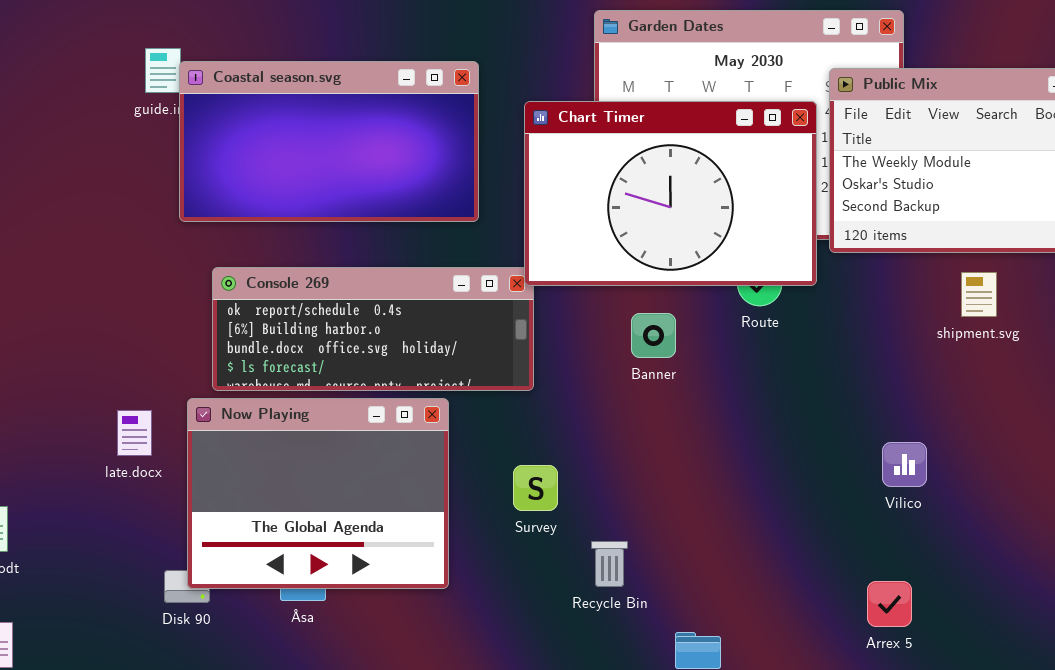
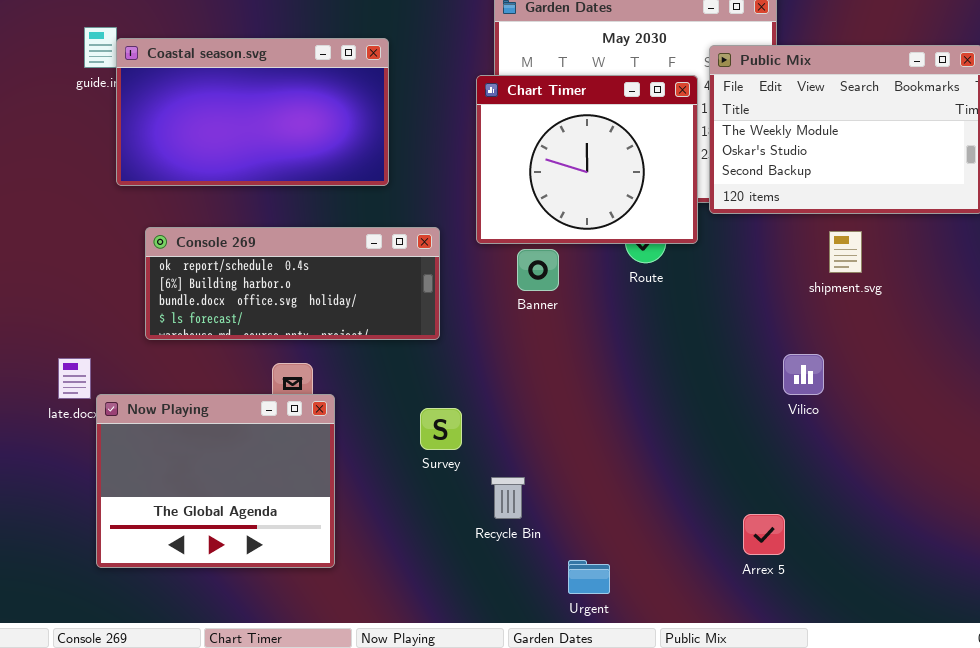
Chart Timer: [524,101,817,286] -> [476,75,698,244], resized
Banner: [631,313,676,358] -> [517,249,559,291], moved
Now Playing: [187,398,449,589] -> [96,394,335,568], moved
Vilico: [882,442,927,487] -> [783,354,824,395], moved

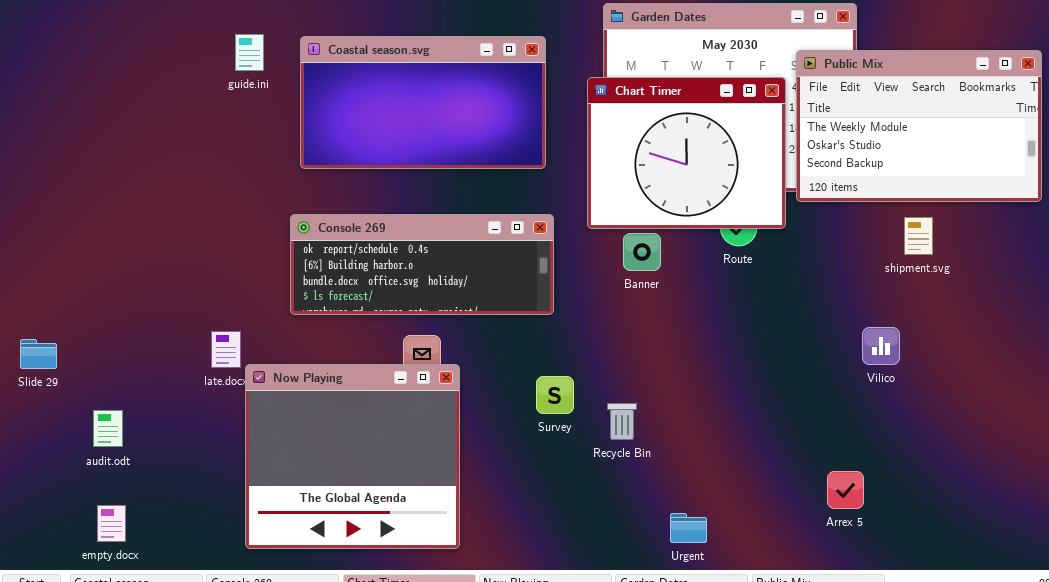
Coastal season.svg: [116,38,389,186] -> [300,36,546,169], moved
Now Playing: [96,394,335,568] -> [245,364,460,549], resized
Recycle Bin: [491,477,525,519] -> [607,403,637,440], moved

